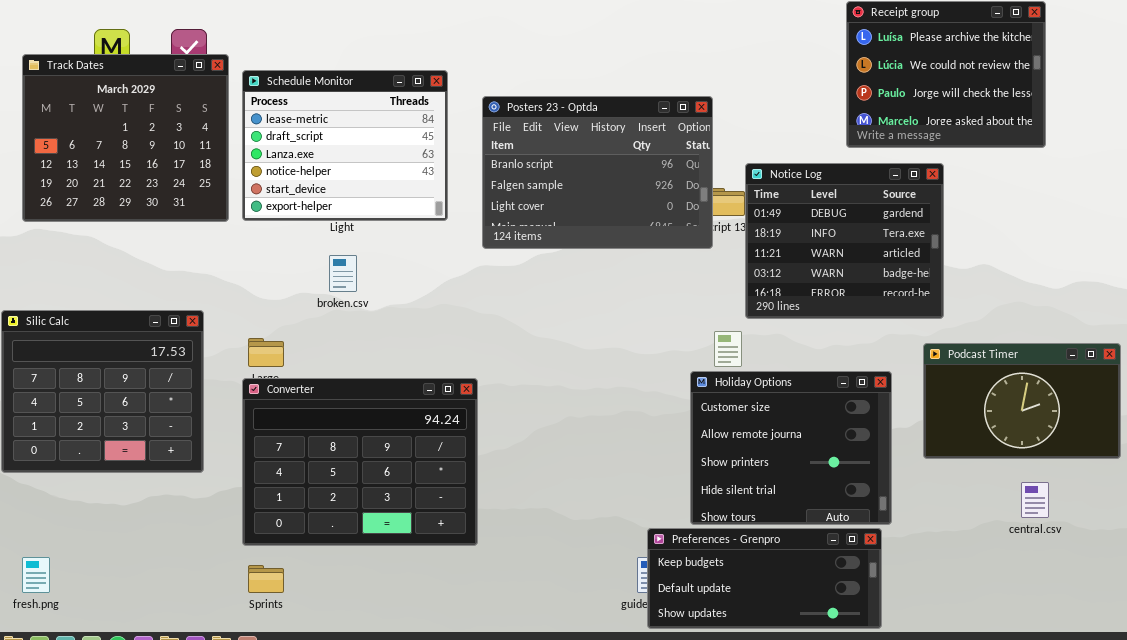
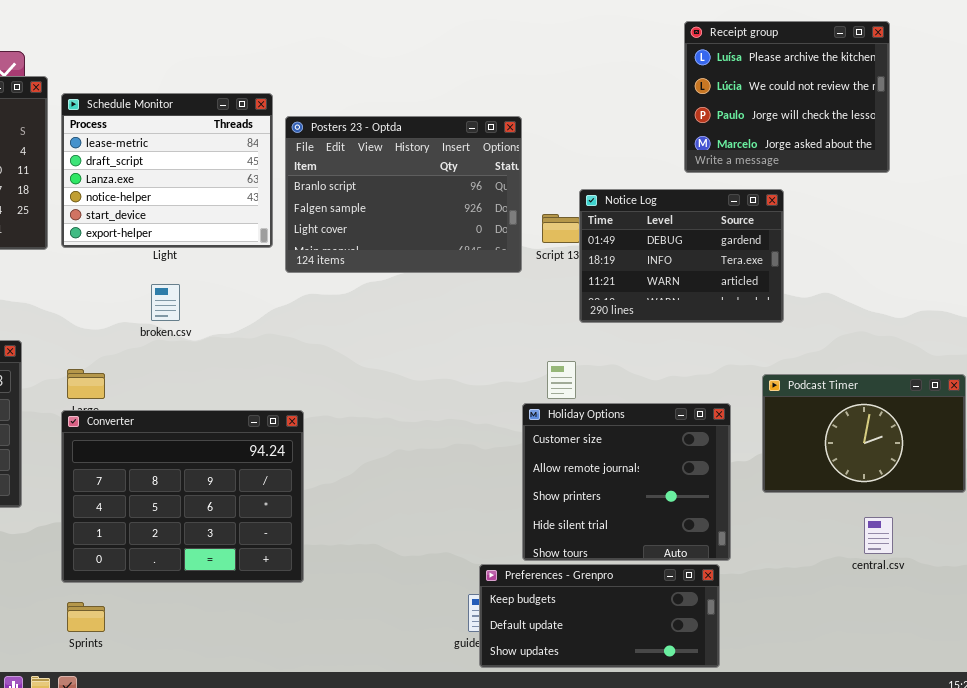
Posters 23 - Optda: [482,96,713,249] -> [285,116,522,273], moved
Notice Log: [745,163,944,319] -> [579,189,784,323], resized

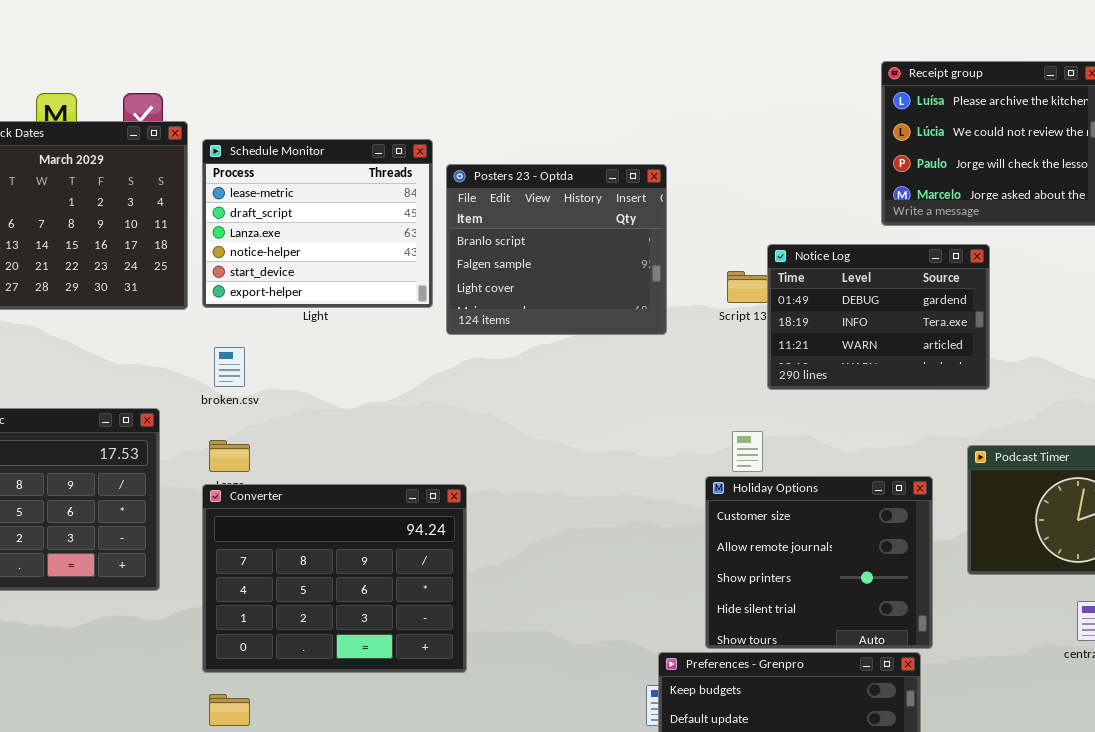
Posters 23 - Optda: [285,116,522,273] -> [446,164,667,335], resized
broken.csv: [151,284,180,321] -> [214,347,245,387], moved

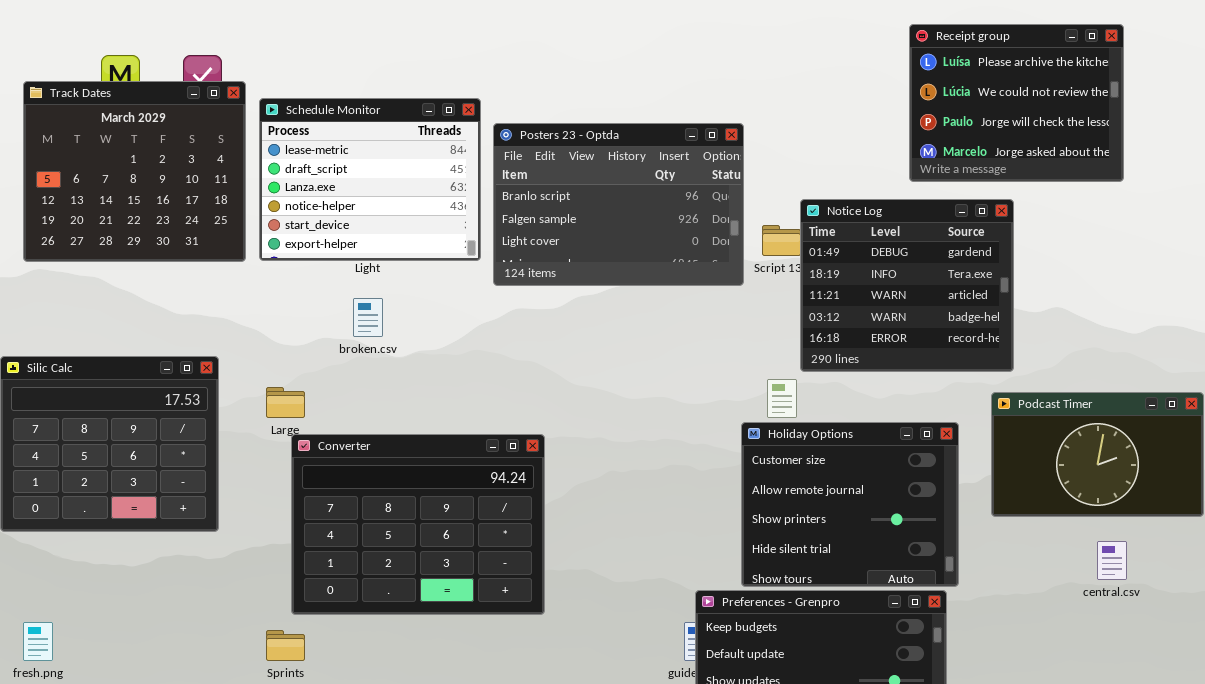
Posters 23 - Optda: [446,164,667,335] -> [493,123,744,286], resized
Notice Log: [767,244,990,390] -> [800,199,1014,372], resized
broken.csv: [214,347,245,387] -> [353,298,383,337], moved
Converter: [202,484,467,673] -> [291,434,545,615], moved

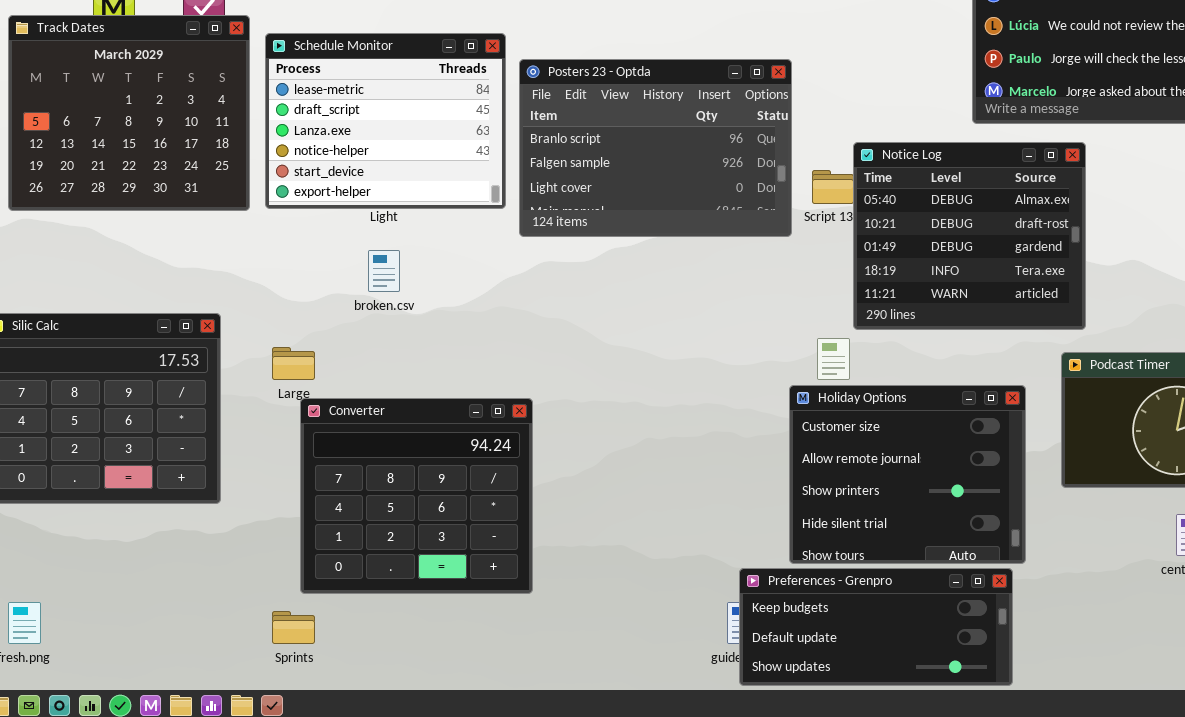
Notice Log: [800,199,1014,372] -> [853,142,1086,330], scrolled up 2 rows
Converter: [291,434,545,615] -> [300,398,533,594], resized

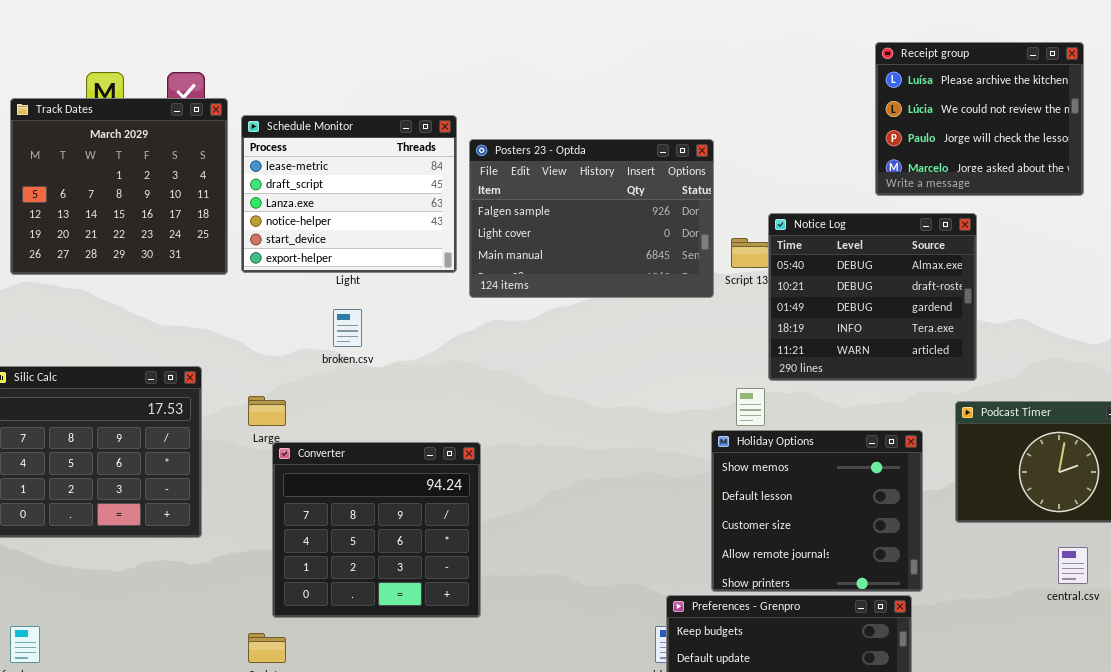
Posters 23 - Optda: [519,59,792,237] -> [469,139,714,298], scrolled down 1 row
Holiday Options: [789,385,1026,564] -> [711,430,923,592], scrolled up 2 rows

